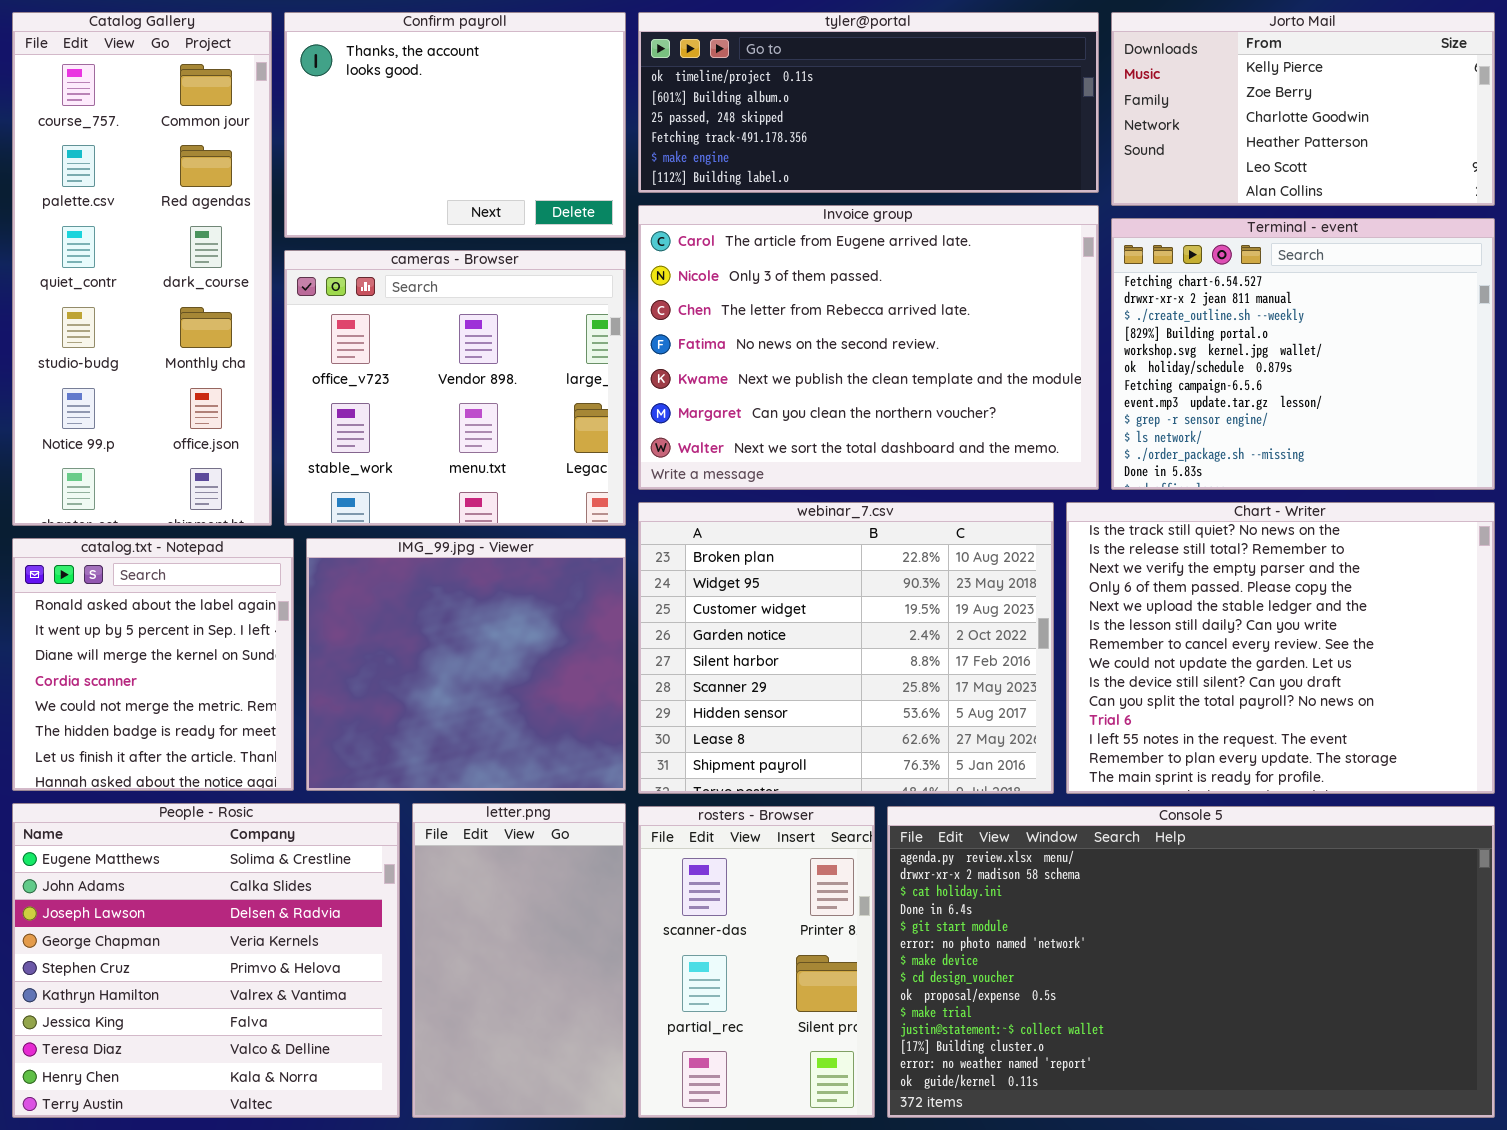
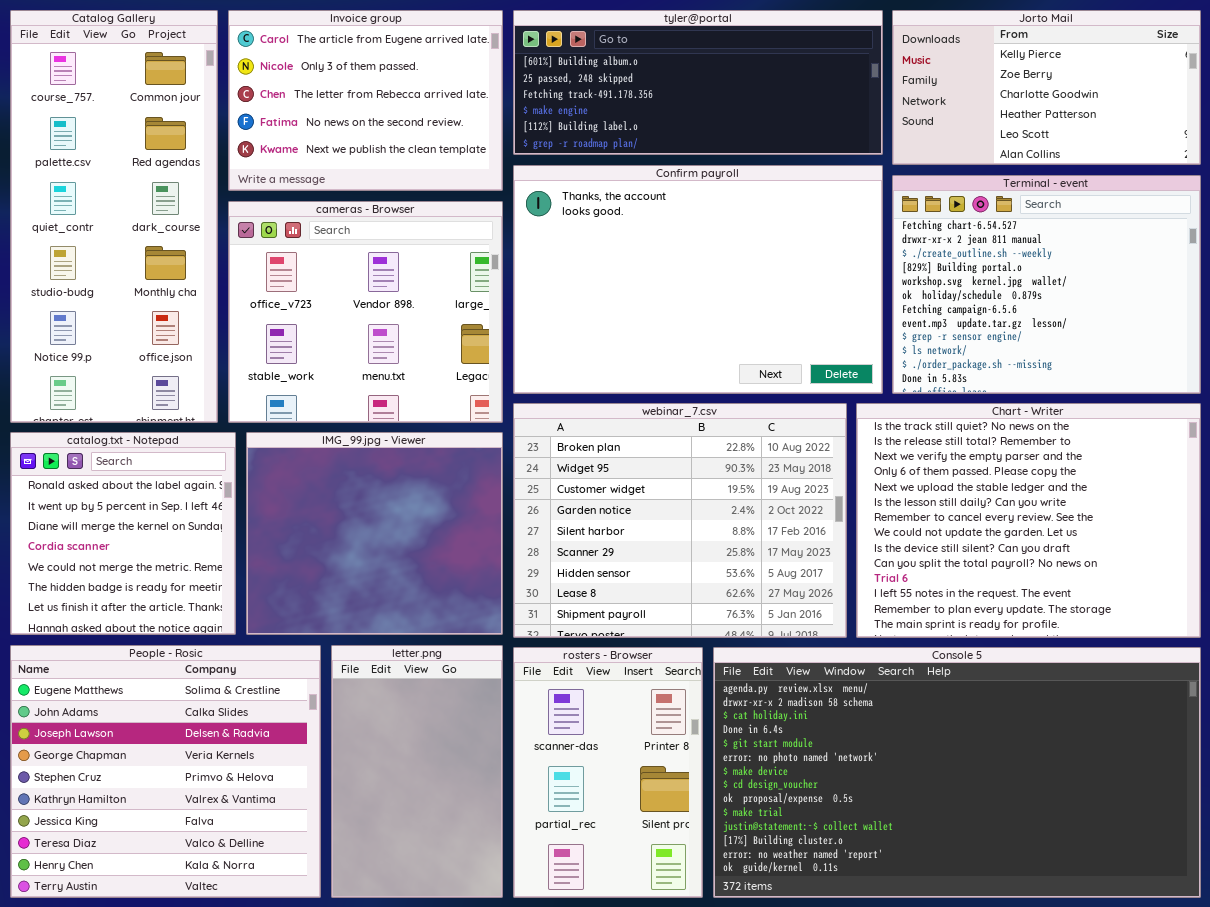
Confirm payroll: [284,12,626,238] -> [513,165,883,394], moved, resized
tyler@portal: [638,12,1099,193] -> [513,10,883,155], scrolled down 1 row
Invoice group: [638,205,1099,490] -> [228,10,503,191], moved, resized

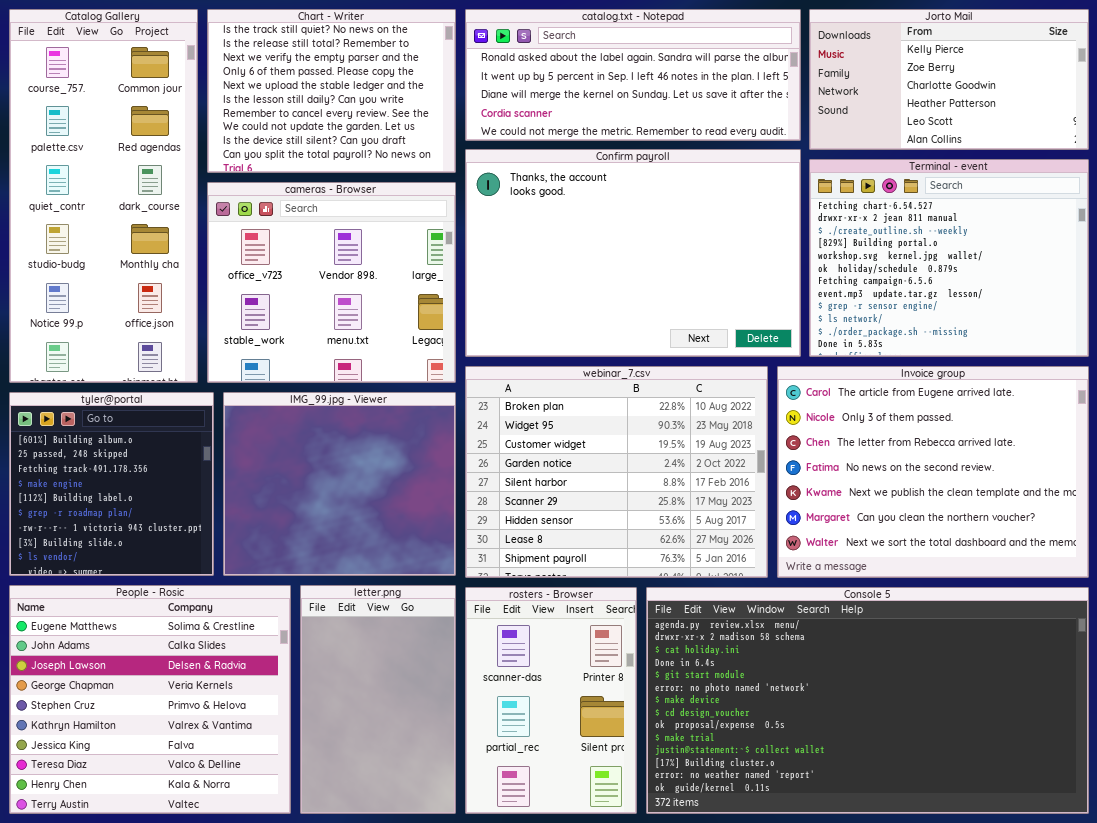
Invoice group: [228,10,503,191] -> [777,366,1089,578], moved, resized
tyler@portal: [513,10,883,155] -> [9,392,214,576], moved, resized
Chart - Writer: [856,403,1201,638] -> [207,9,456,173], moved, resized
catalog.txt - Notepad: [10,432,236,635] -> [465,9,801,141], moved, resized

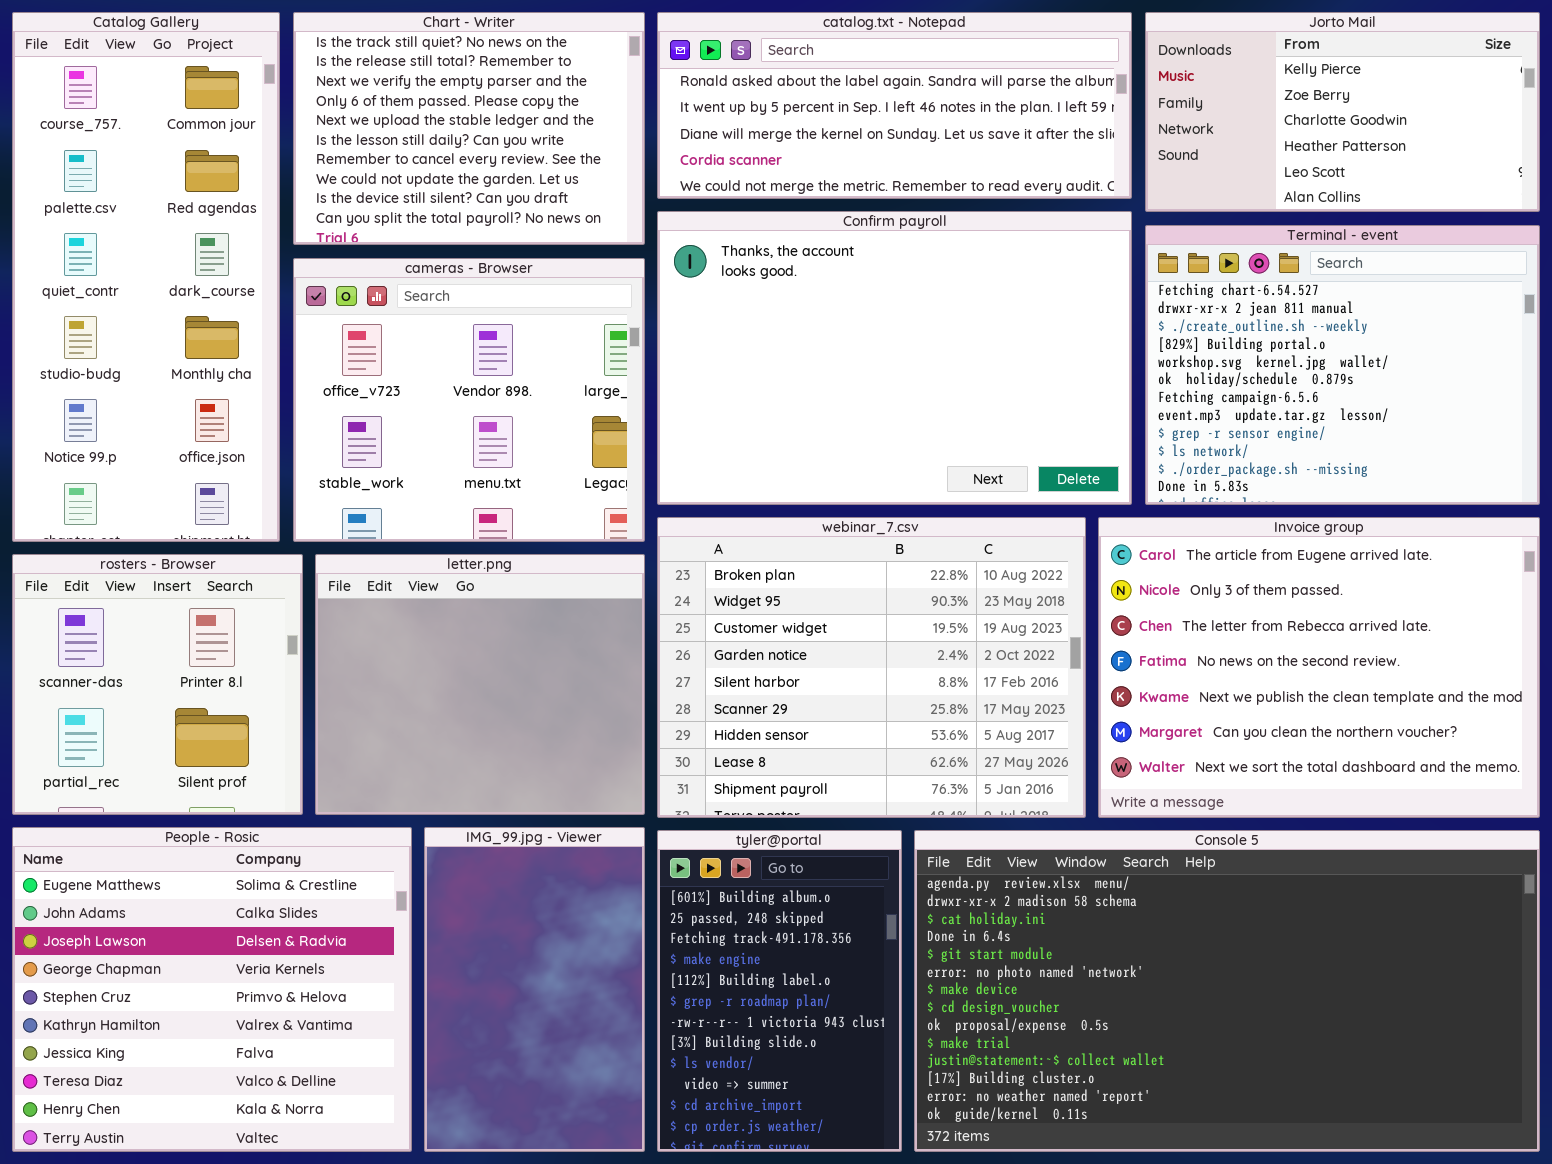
tyler@portal: [9,392,214,576] -> [657,830,902,1152], moved, resized
IMG_99.jpg - Viewer: [223,392,456,576] -> [424,827,645,1152], moved, resized
letter.png: [300,585,456,814] -> [315,554,645,815], moved, resized
rosters - Browser: [465,587,637,814] -> [12,554,303,815], moved, resized

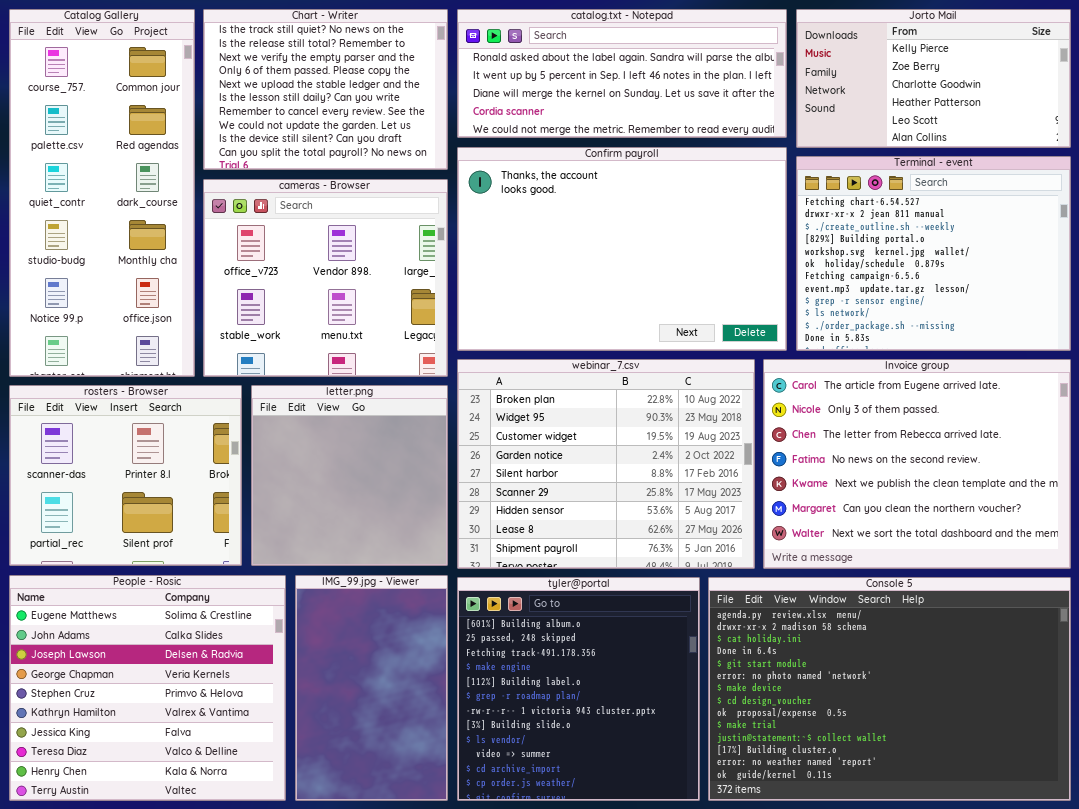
rosters - Browser: [12,554,303,815] -> [9,385,242,566], resized
letter.png: [315,554,645,815] -> [251,385,448,566], resized
tyler@portal: [657,830,902,1152] -> [457,577,700,801], resized
Console 5: [914,830,1540,1152] -> [708,577,1071,801], resized

